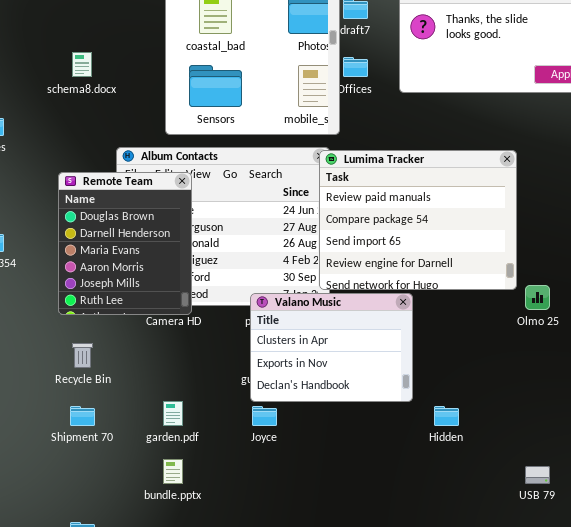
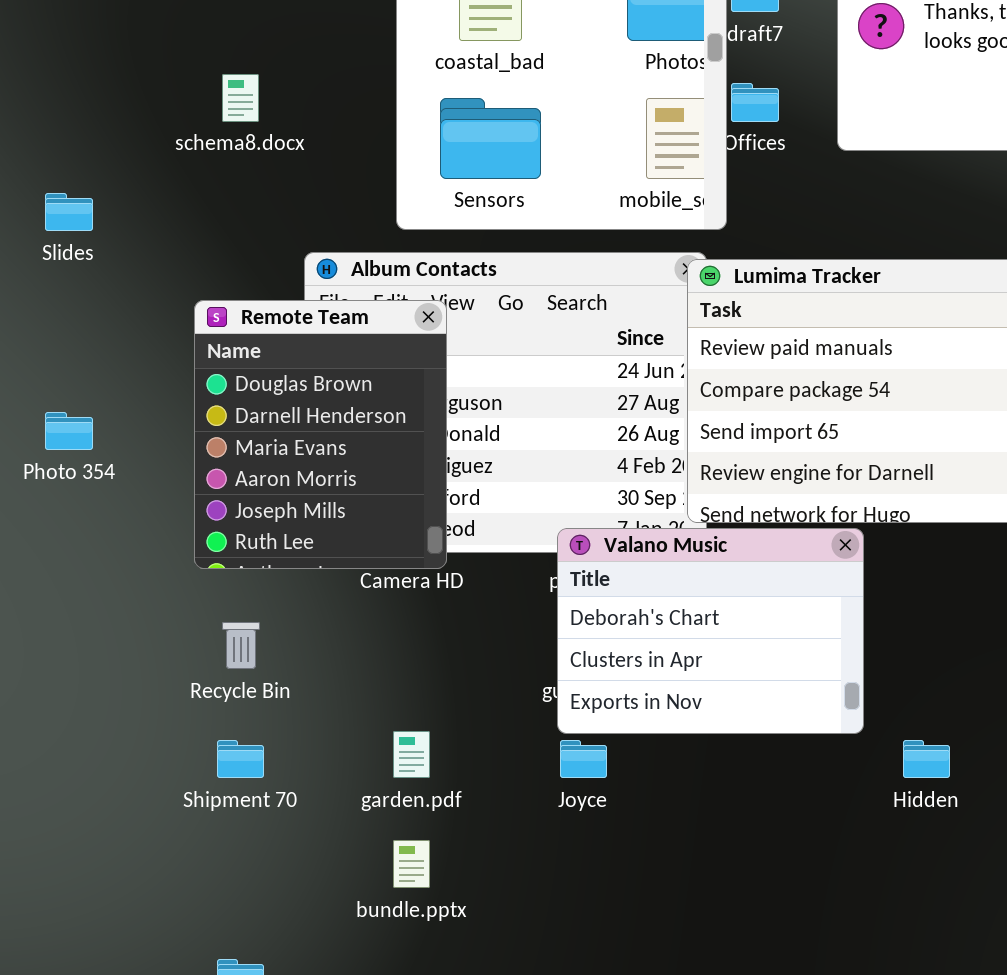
Valano Music: [250,293,413,402] -> [557,528,864,734], scrolled up 1 row

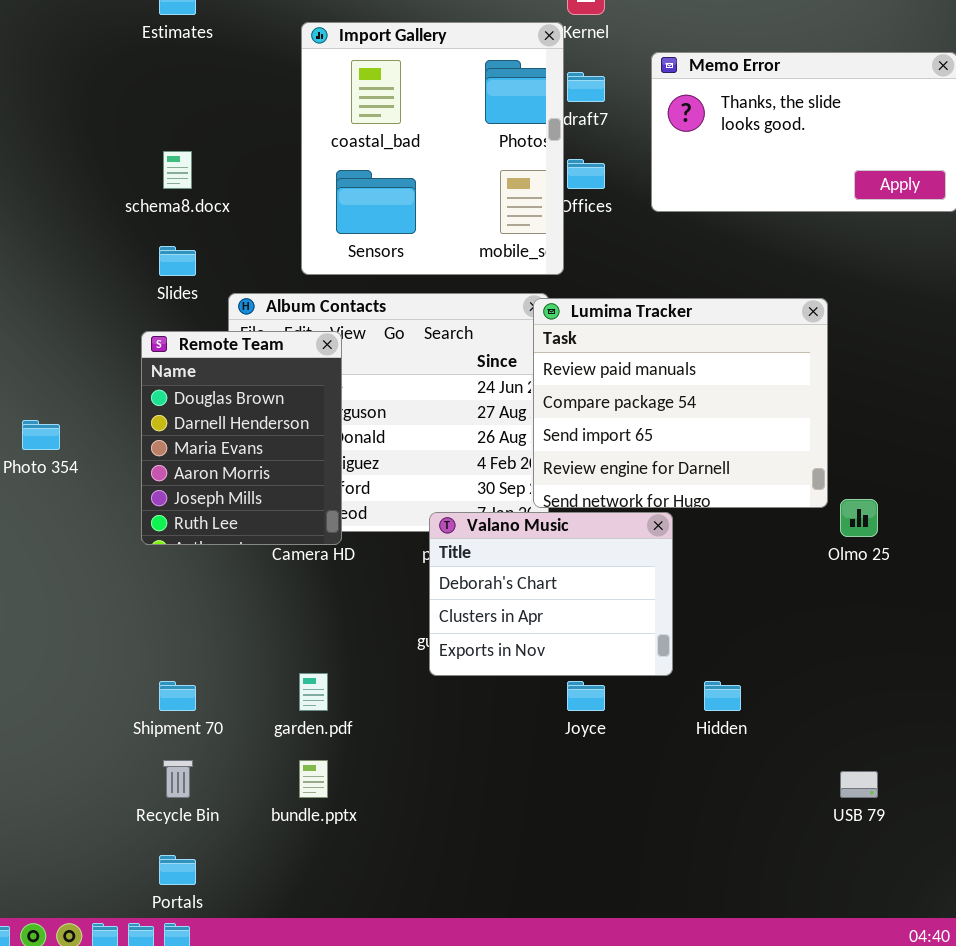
Slides: [45,193,93,231] -> [159,246,196,276], moved
Recycle Bin: [222,622,260,669] -> [163,760,193,798], moved
Joyce: [560,740,607,778] -> [567,681,605,711], moved

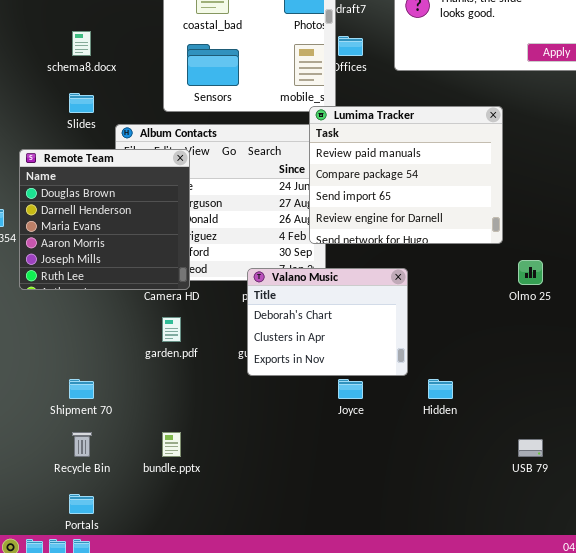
Lumima Tracker: [533,298,828,508] -> [309,106,503,244], moved
Remote Team: [141,331,342,545] -> [19,149,190,290], resized
garden.pdf: [299,673,328,711] -> [162,317,181,342], moved

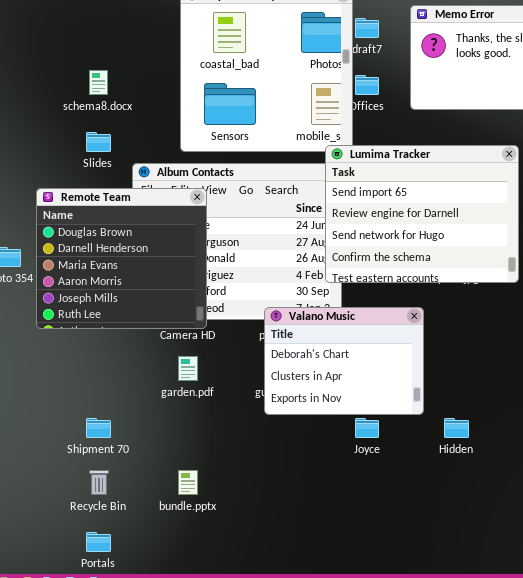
Lumima Tracker: [309,106,503,244] -> [325,145,519,283], scrolled down 2 rows

